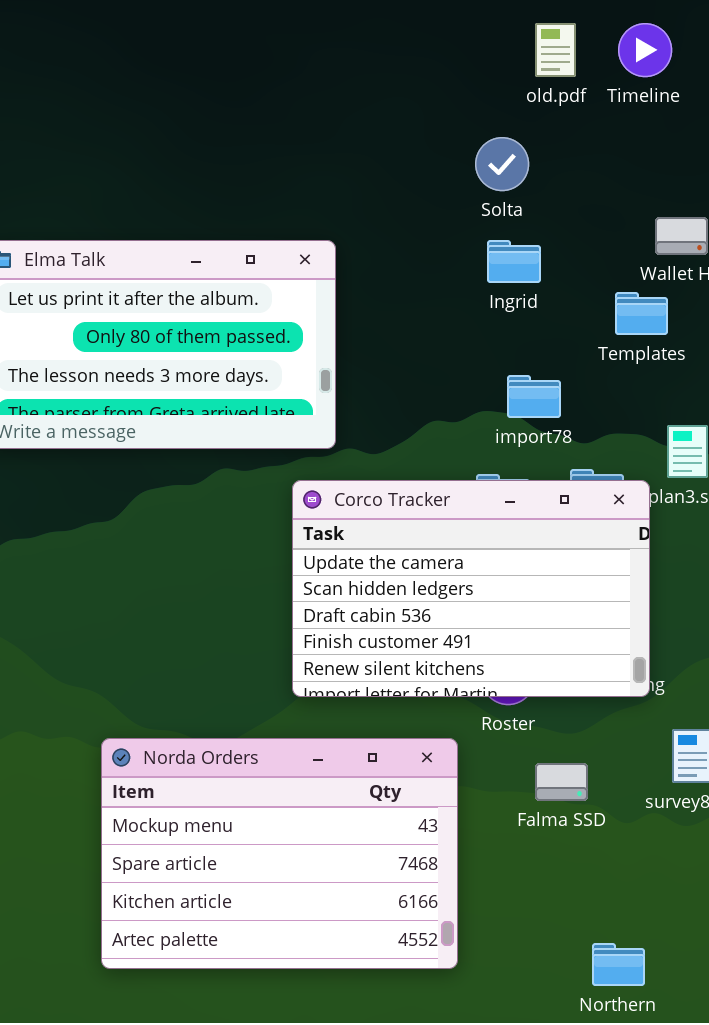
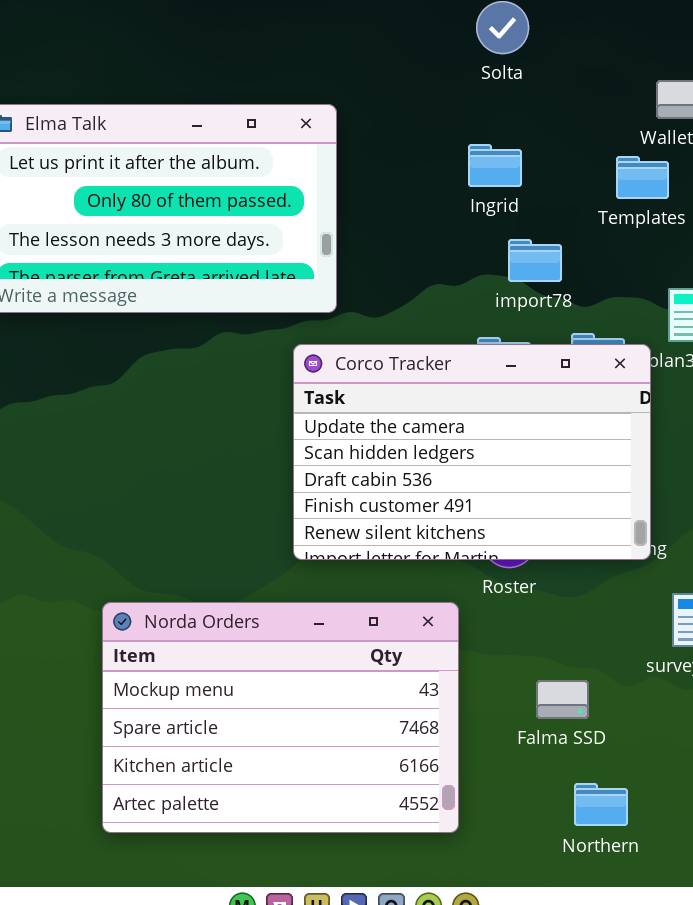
Ingrid: [487,240,541,283] -> [468,144,522,187], moved
Falma SSD: [535,763,588,801] -> [536,680,589,719], moved
Northern: [592,943,645,986] -> [574,783,628,826], moved

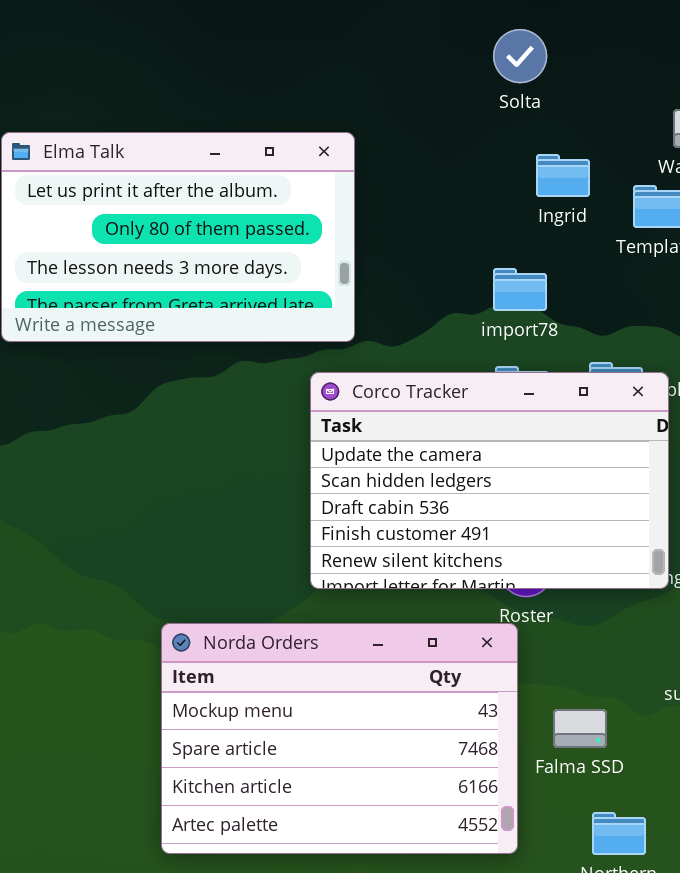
Ingrid: [468,144,522,187] -> [536,154,590,197], moved
import78: [508,239,562,282] -> [493,268,547,311], moved
Norda Orders: [102,602,459,833] -> [161,623,518,854], moved

